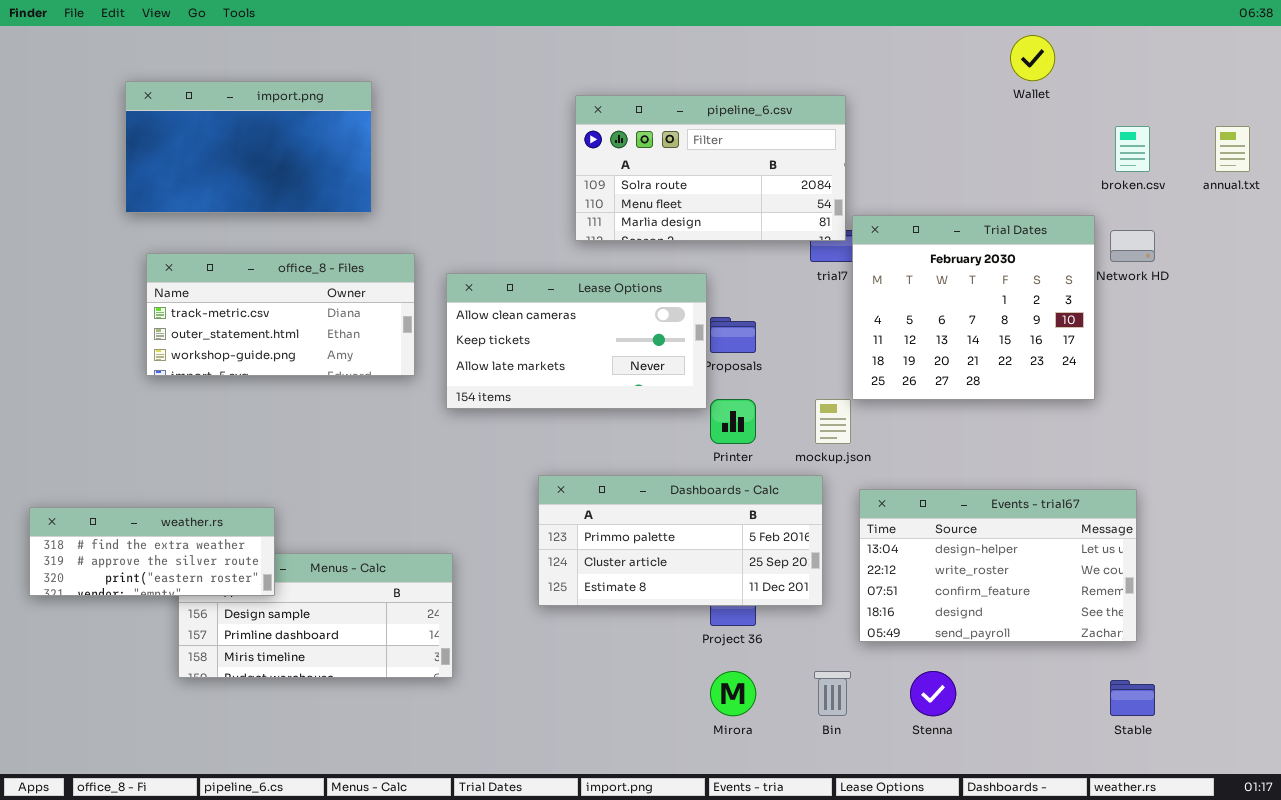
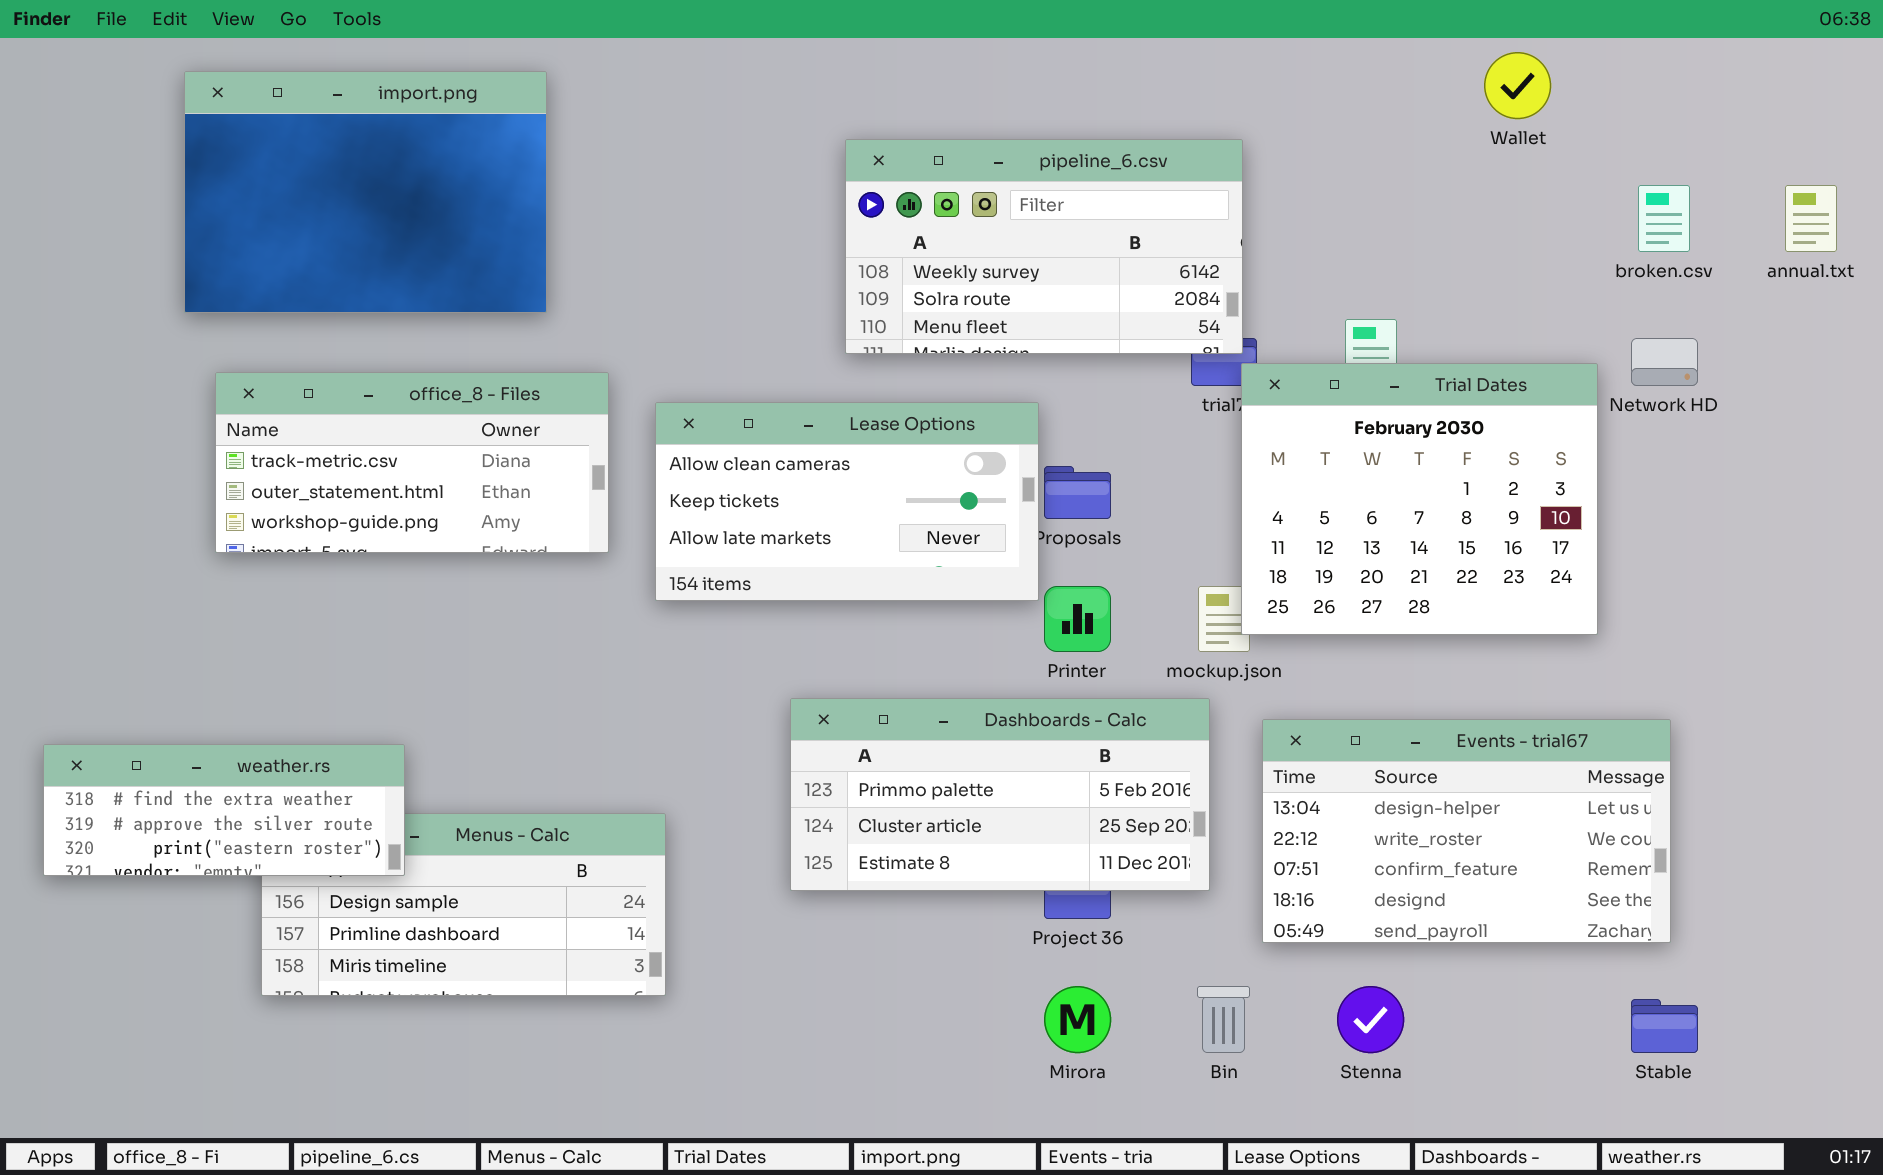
import.png: [125,81,372,213] -> [184,71,547,313], resized
pipeline_6.csv: [575,95,846,241] -> [845,139,1243,354], scrolled up 1 row
Trial Dates: [852,215,1095,400] -> [1241,363,1598,635], moved

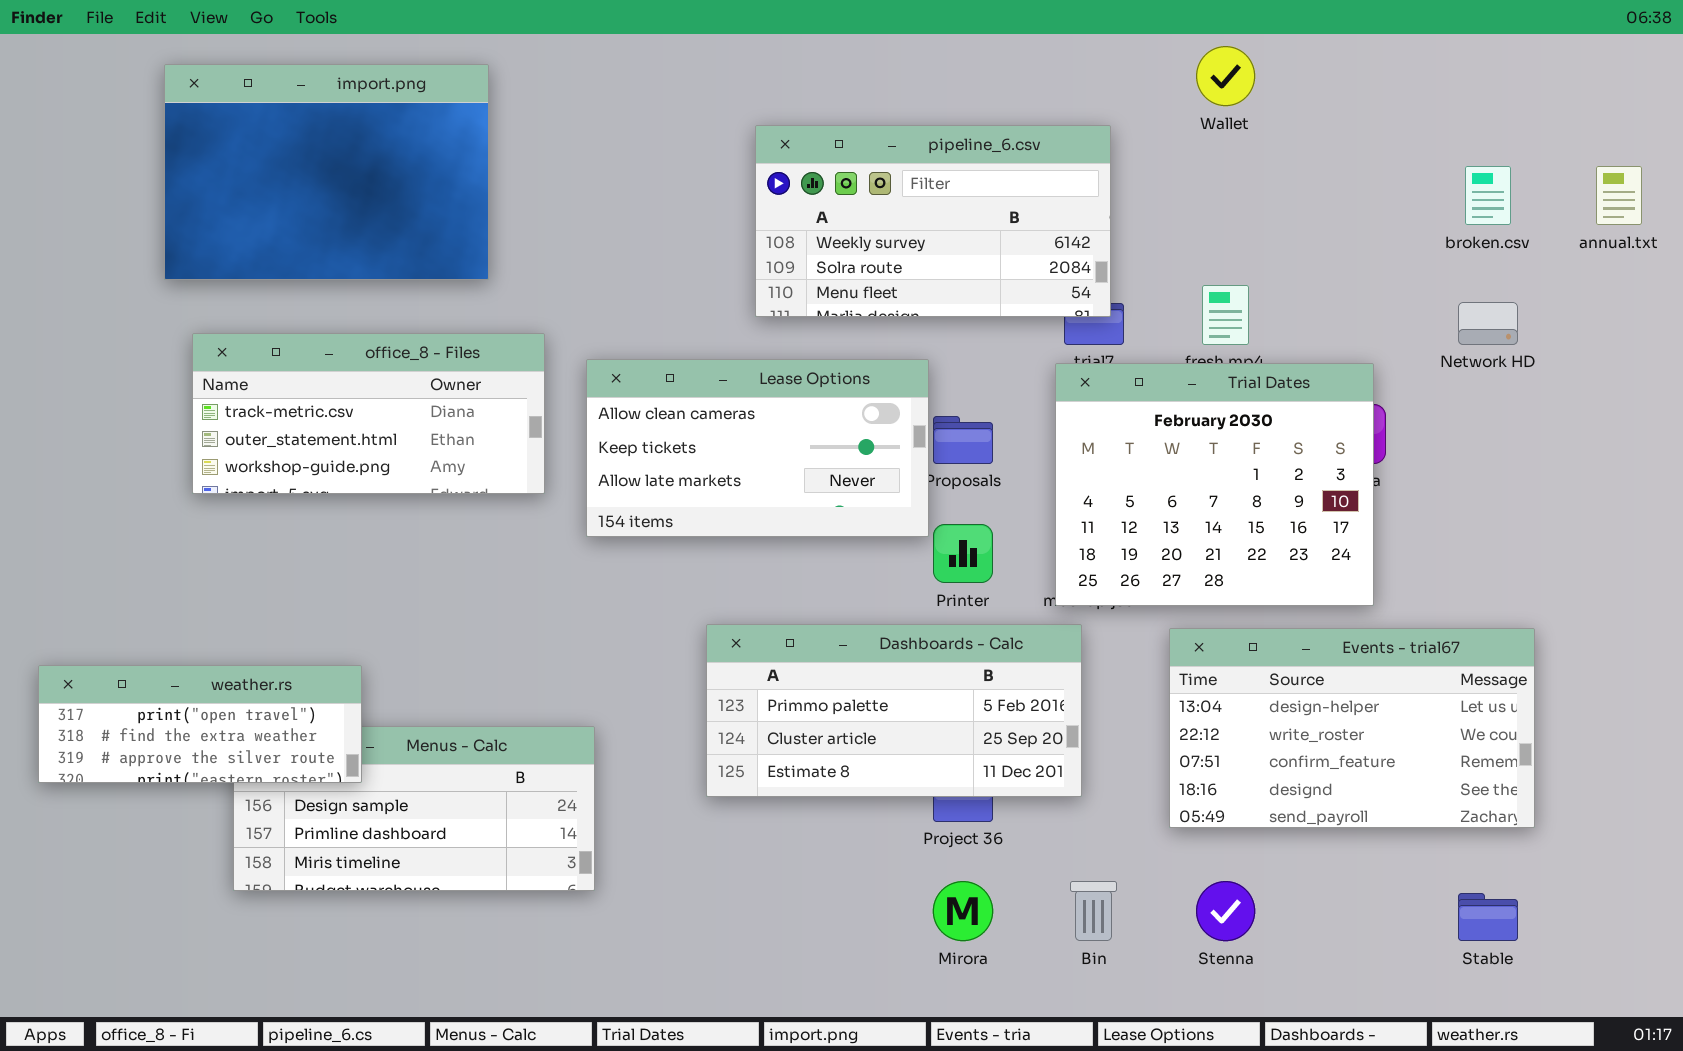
Wallet: [1484,52,1551,119] -> [1196,46,1255,106], moved
Trial Dates: [1241,363,1598,635] -> [1055,363,1374,606], moved
Events - trial67: [1262,719,1671,943] -> [1169,628,1535,828], moved
weather.rs: [43,744,405,876] -> [38,665,362,783], scrolled up 1 row

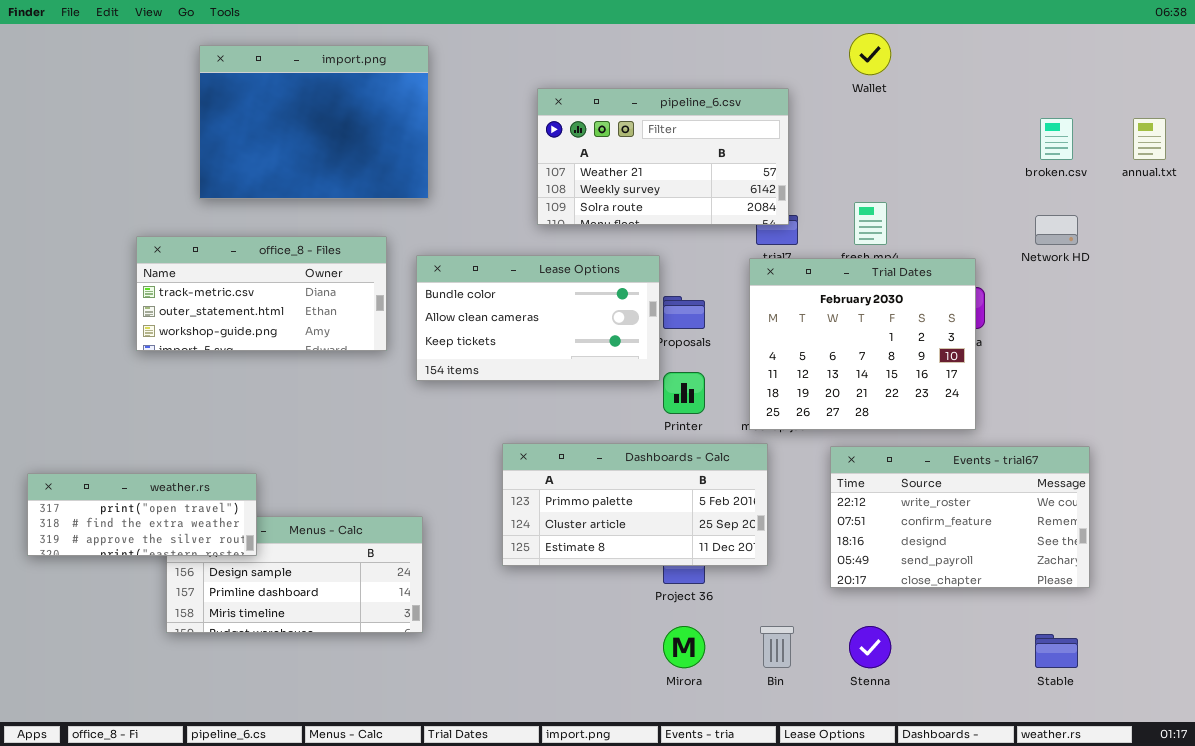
import.png: [164,64,489,280] -> [199,45,429,199], moved
pipeline_6.csv: [755,125,1111,317] -> [537,88,789,225], scrolled up 1 row
Lease Options: [586,359,929,537] -> [416,255,660,381], scrolled up 1 row
Events - trial67: [1169,628,1535,828] -> [830,446,1090,588], scrolled down 1 row

